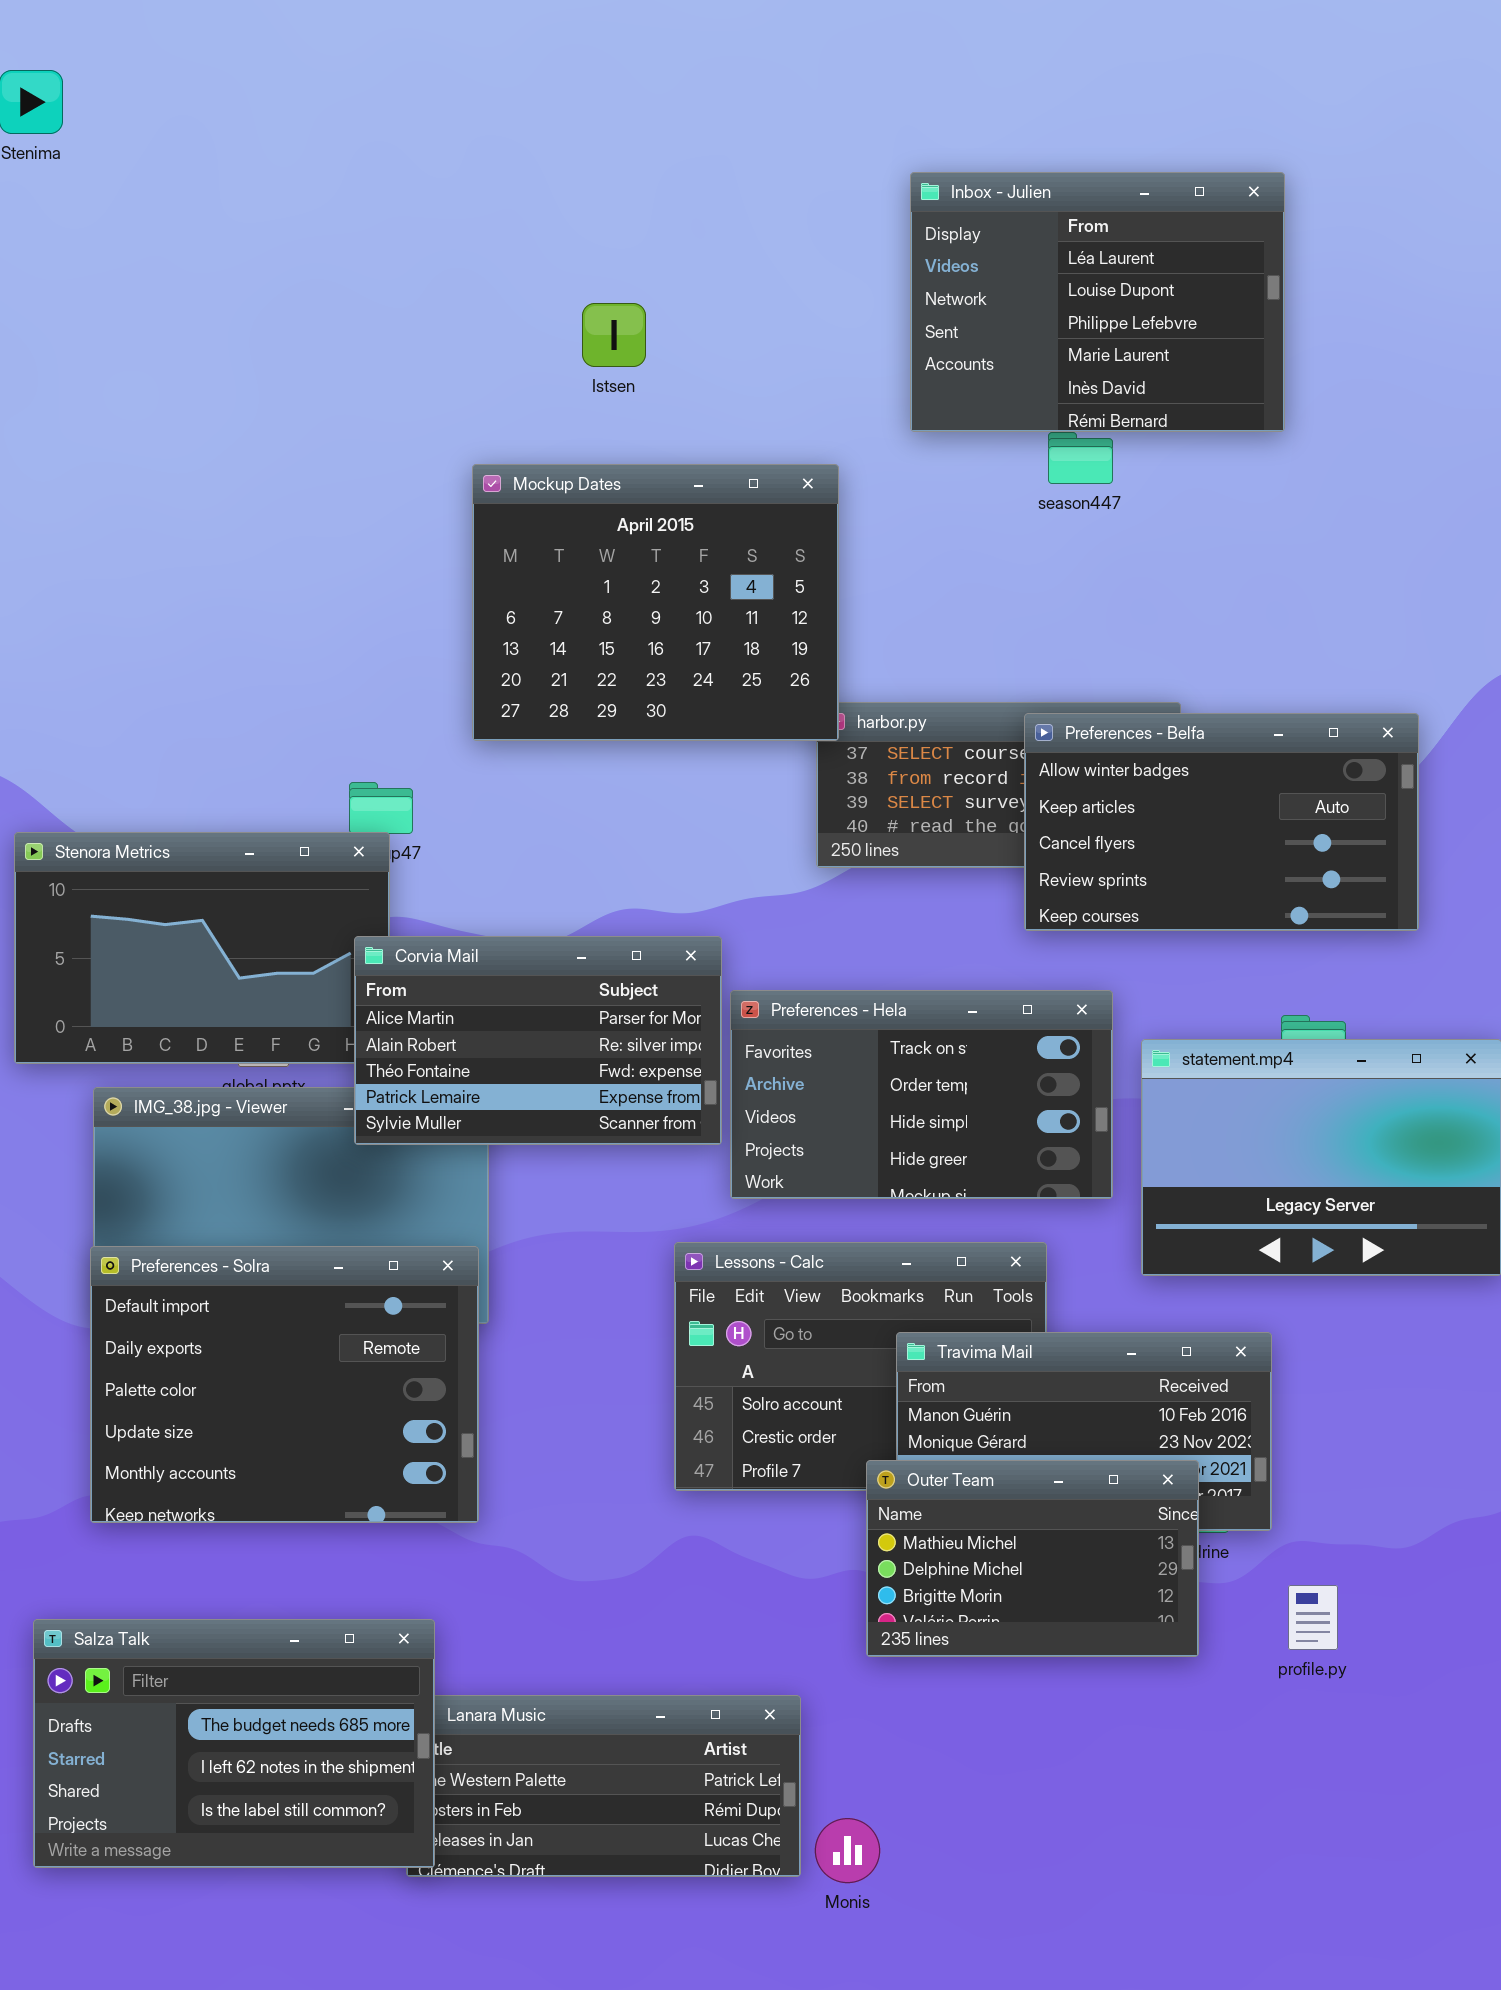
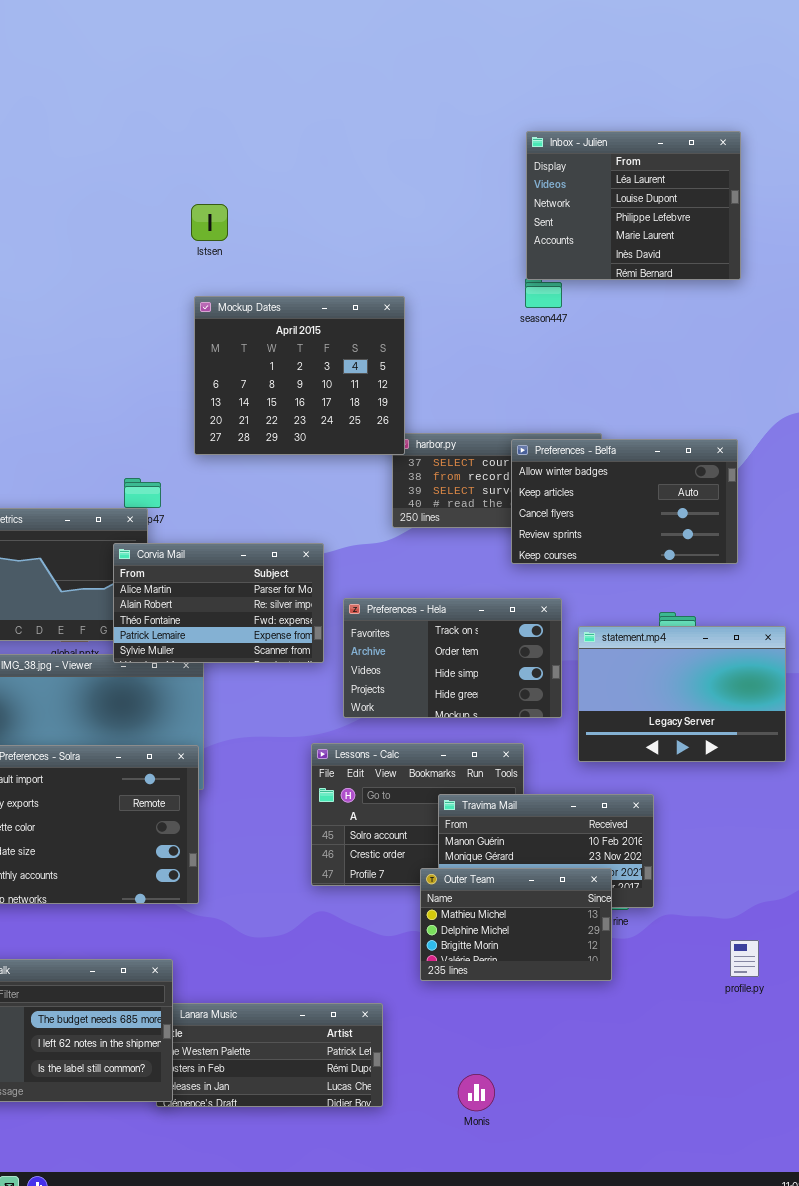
Inbox - Julien: [910,172,1285,432] -> [526,131,741,280], moved
Istsen: [582,303,646,367] -> [191,204,228,241], moved
Corvia Mail: [354,936,722,1145] -> [113,543,324,663], moved
profile.py: [1288,1585,1338,1650] -> [730,940,759,977], moved
Monis: [815,1818,880,1883] -> [458,1074,495,1111], moved

